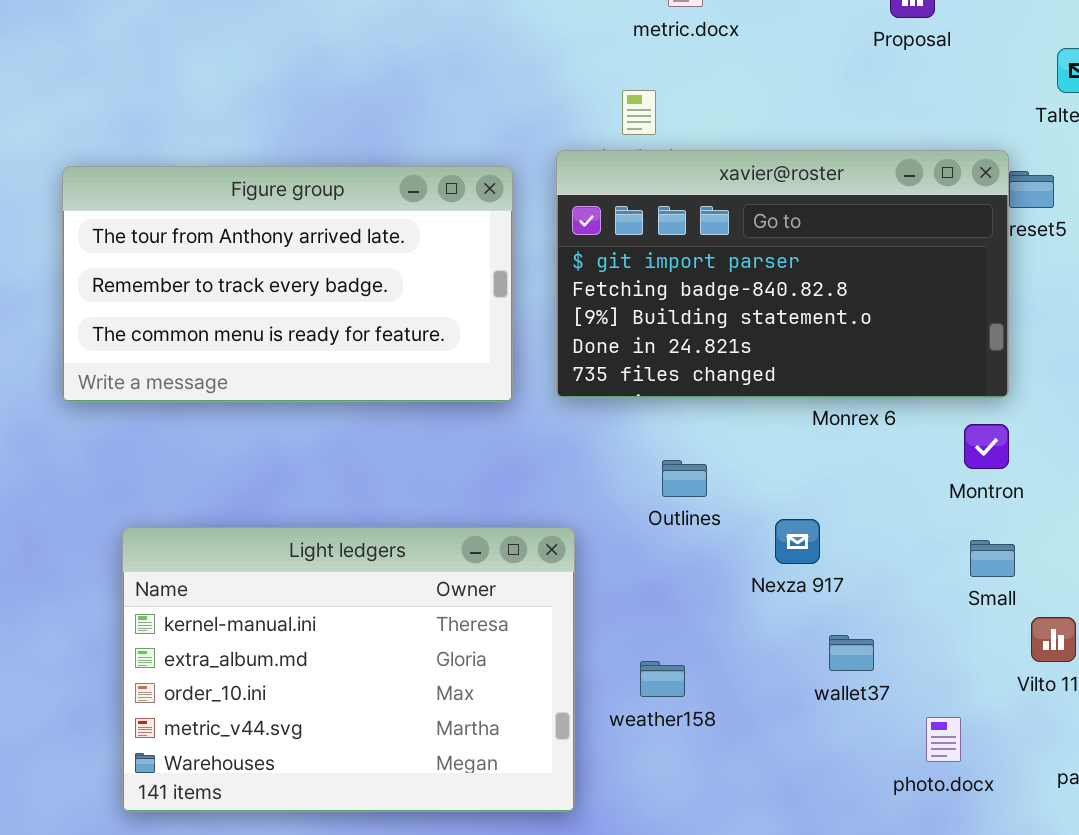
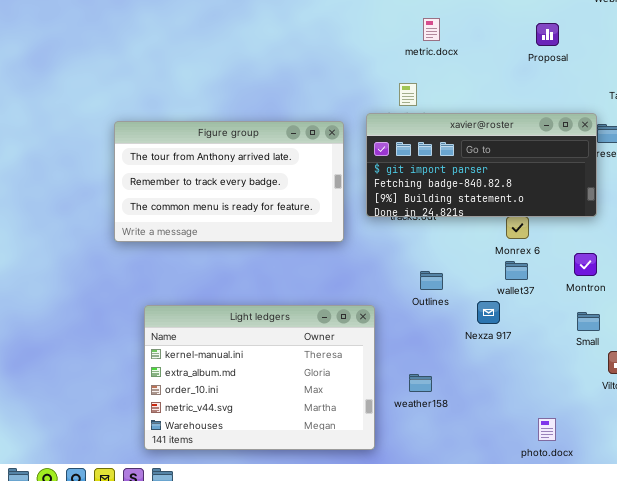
xavier@roster: [556,150,1009,398] -> [366,113,597,217], resized
wallet37: [829,635,874,671] -> [505,261,528,280], moved
photo.docx: [926,717,961,762] -> [538,418,556,441], moved

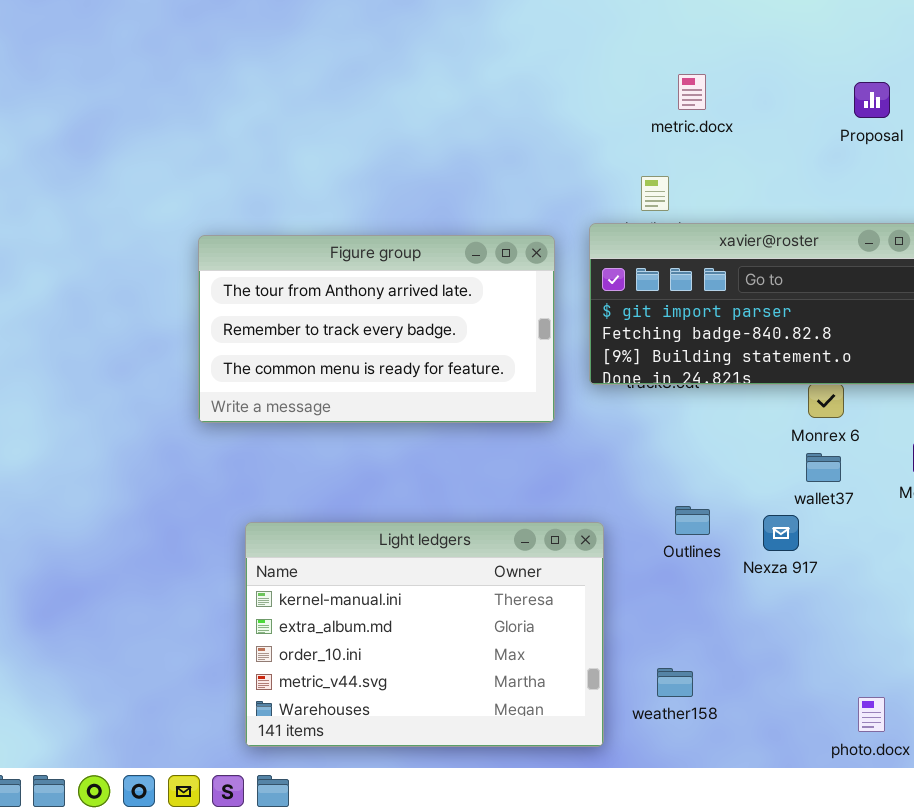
Outlines: [420,271,443,290] -> [675,506,710,535], moved
weather158: [409,374,432,392] -> [657,668,693,697], moved

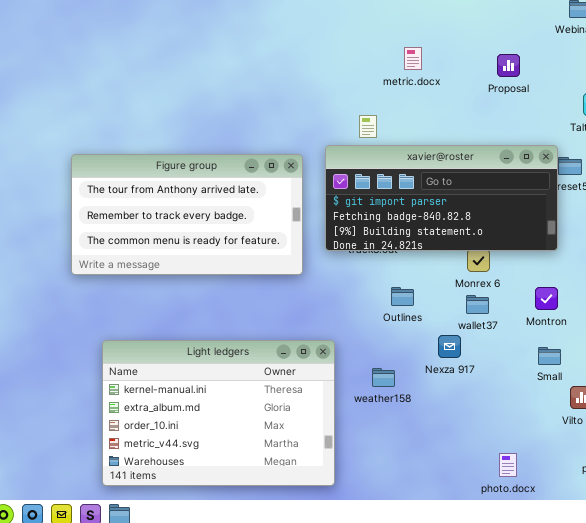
metric.docx: [678,74,706,110] -> [404,47,422,70], moved
Outlines: [675,506,710,535] -> [391,287,414,306], moved
weather158: [657,668,693,697] -> [372,368,395,387], moved

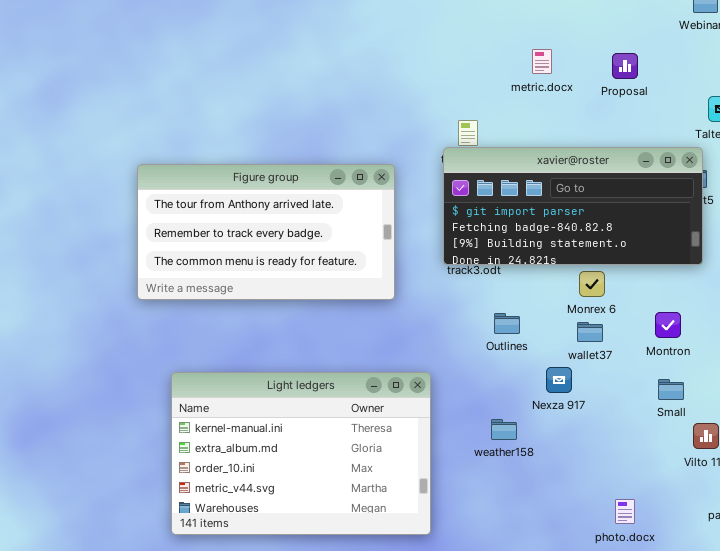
metric.docx: [404,47,422,70] -> [532,49,552,74], moved
xavier@roster: [325,145,558,251] -> [443,147,703,265], moved
weather158: [372,368,395,387] -> [491,419,517,440], moved

